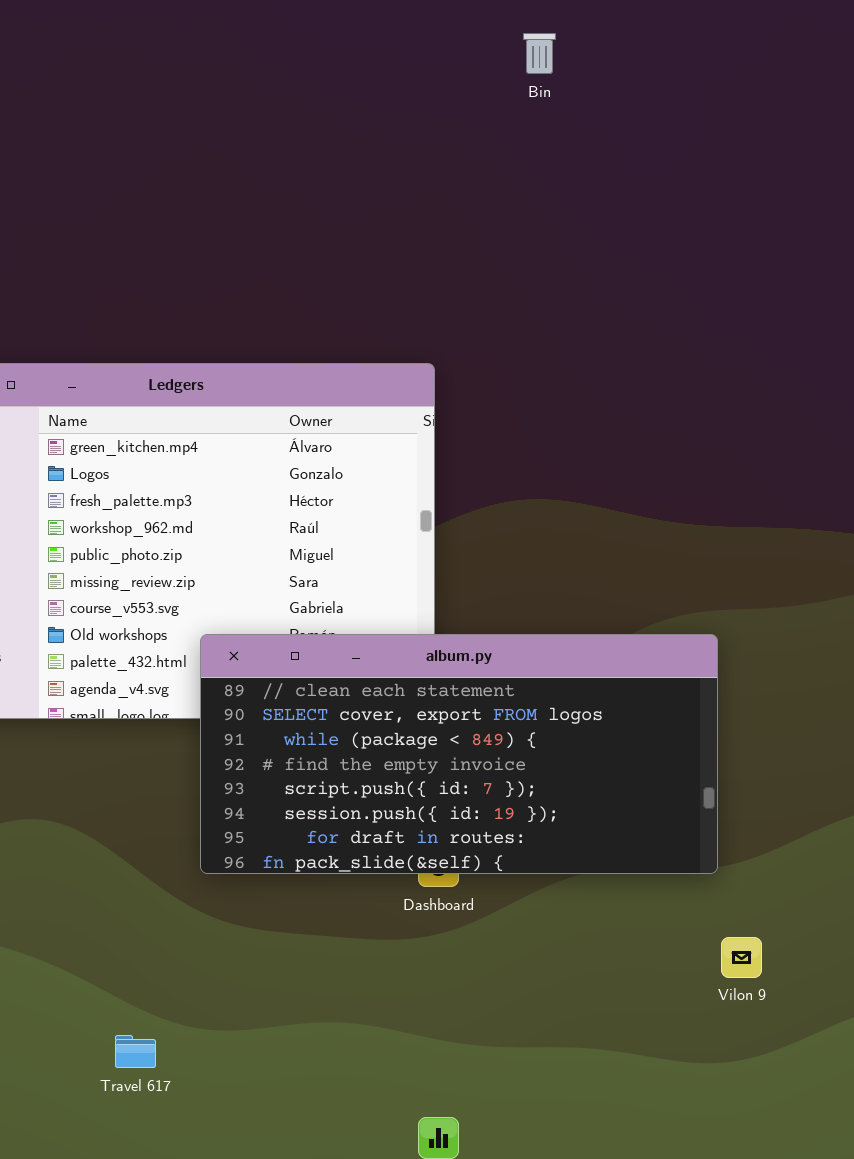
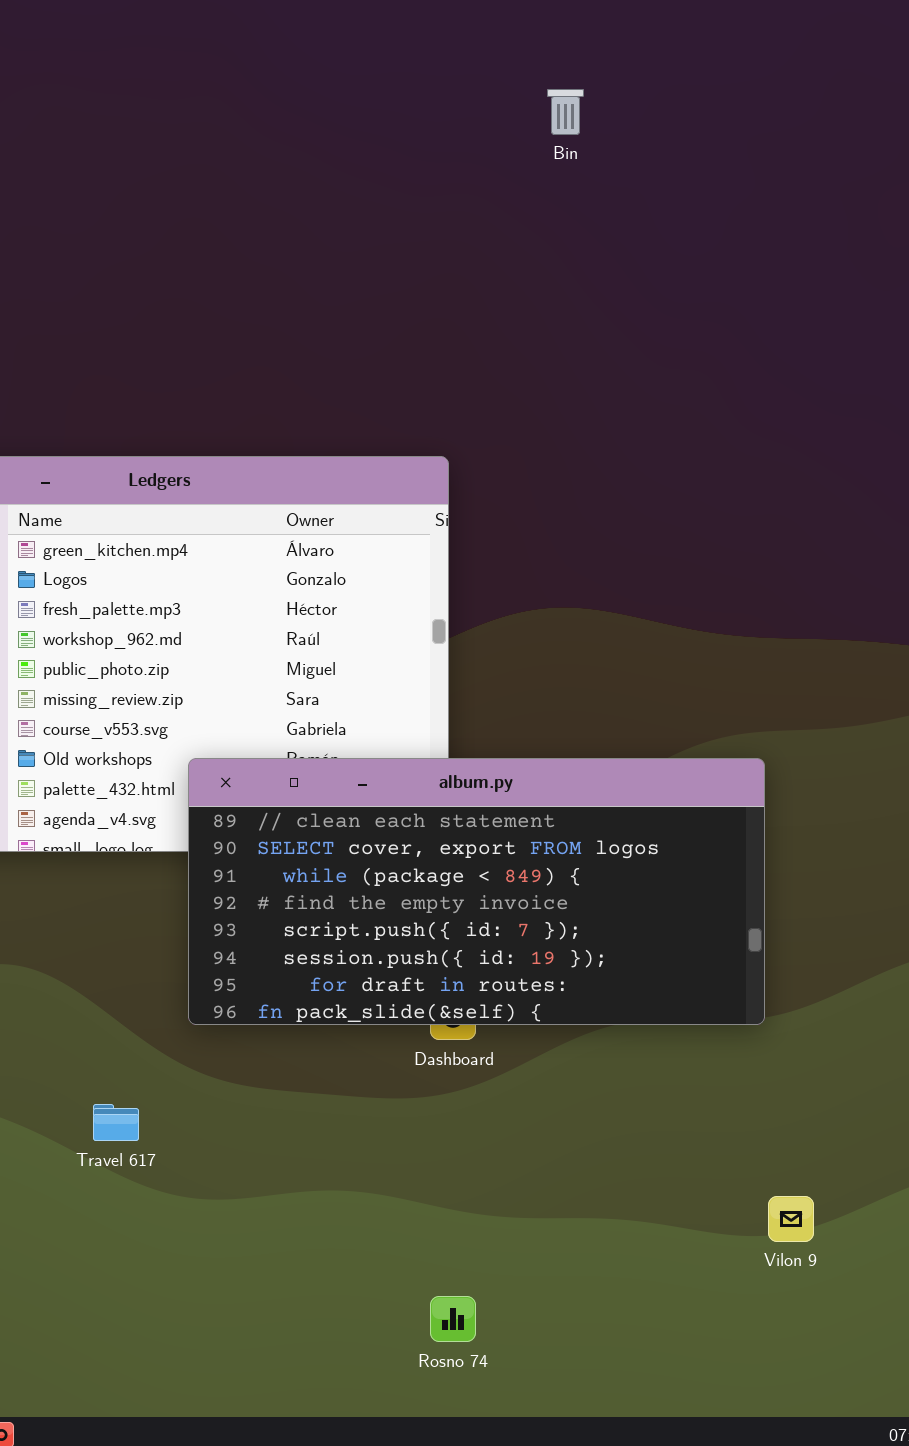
Vilon 9: [721,937,762,978] -> [768,1196,814,1242], moved
Travel 617: [115,1035,156,1068] -> [93,1104,139,1141], moved

